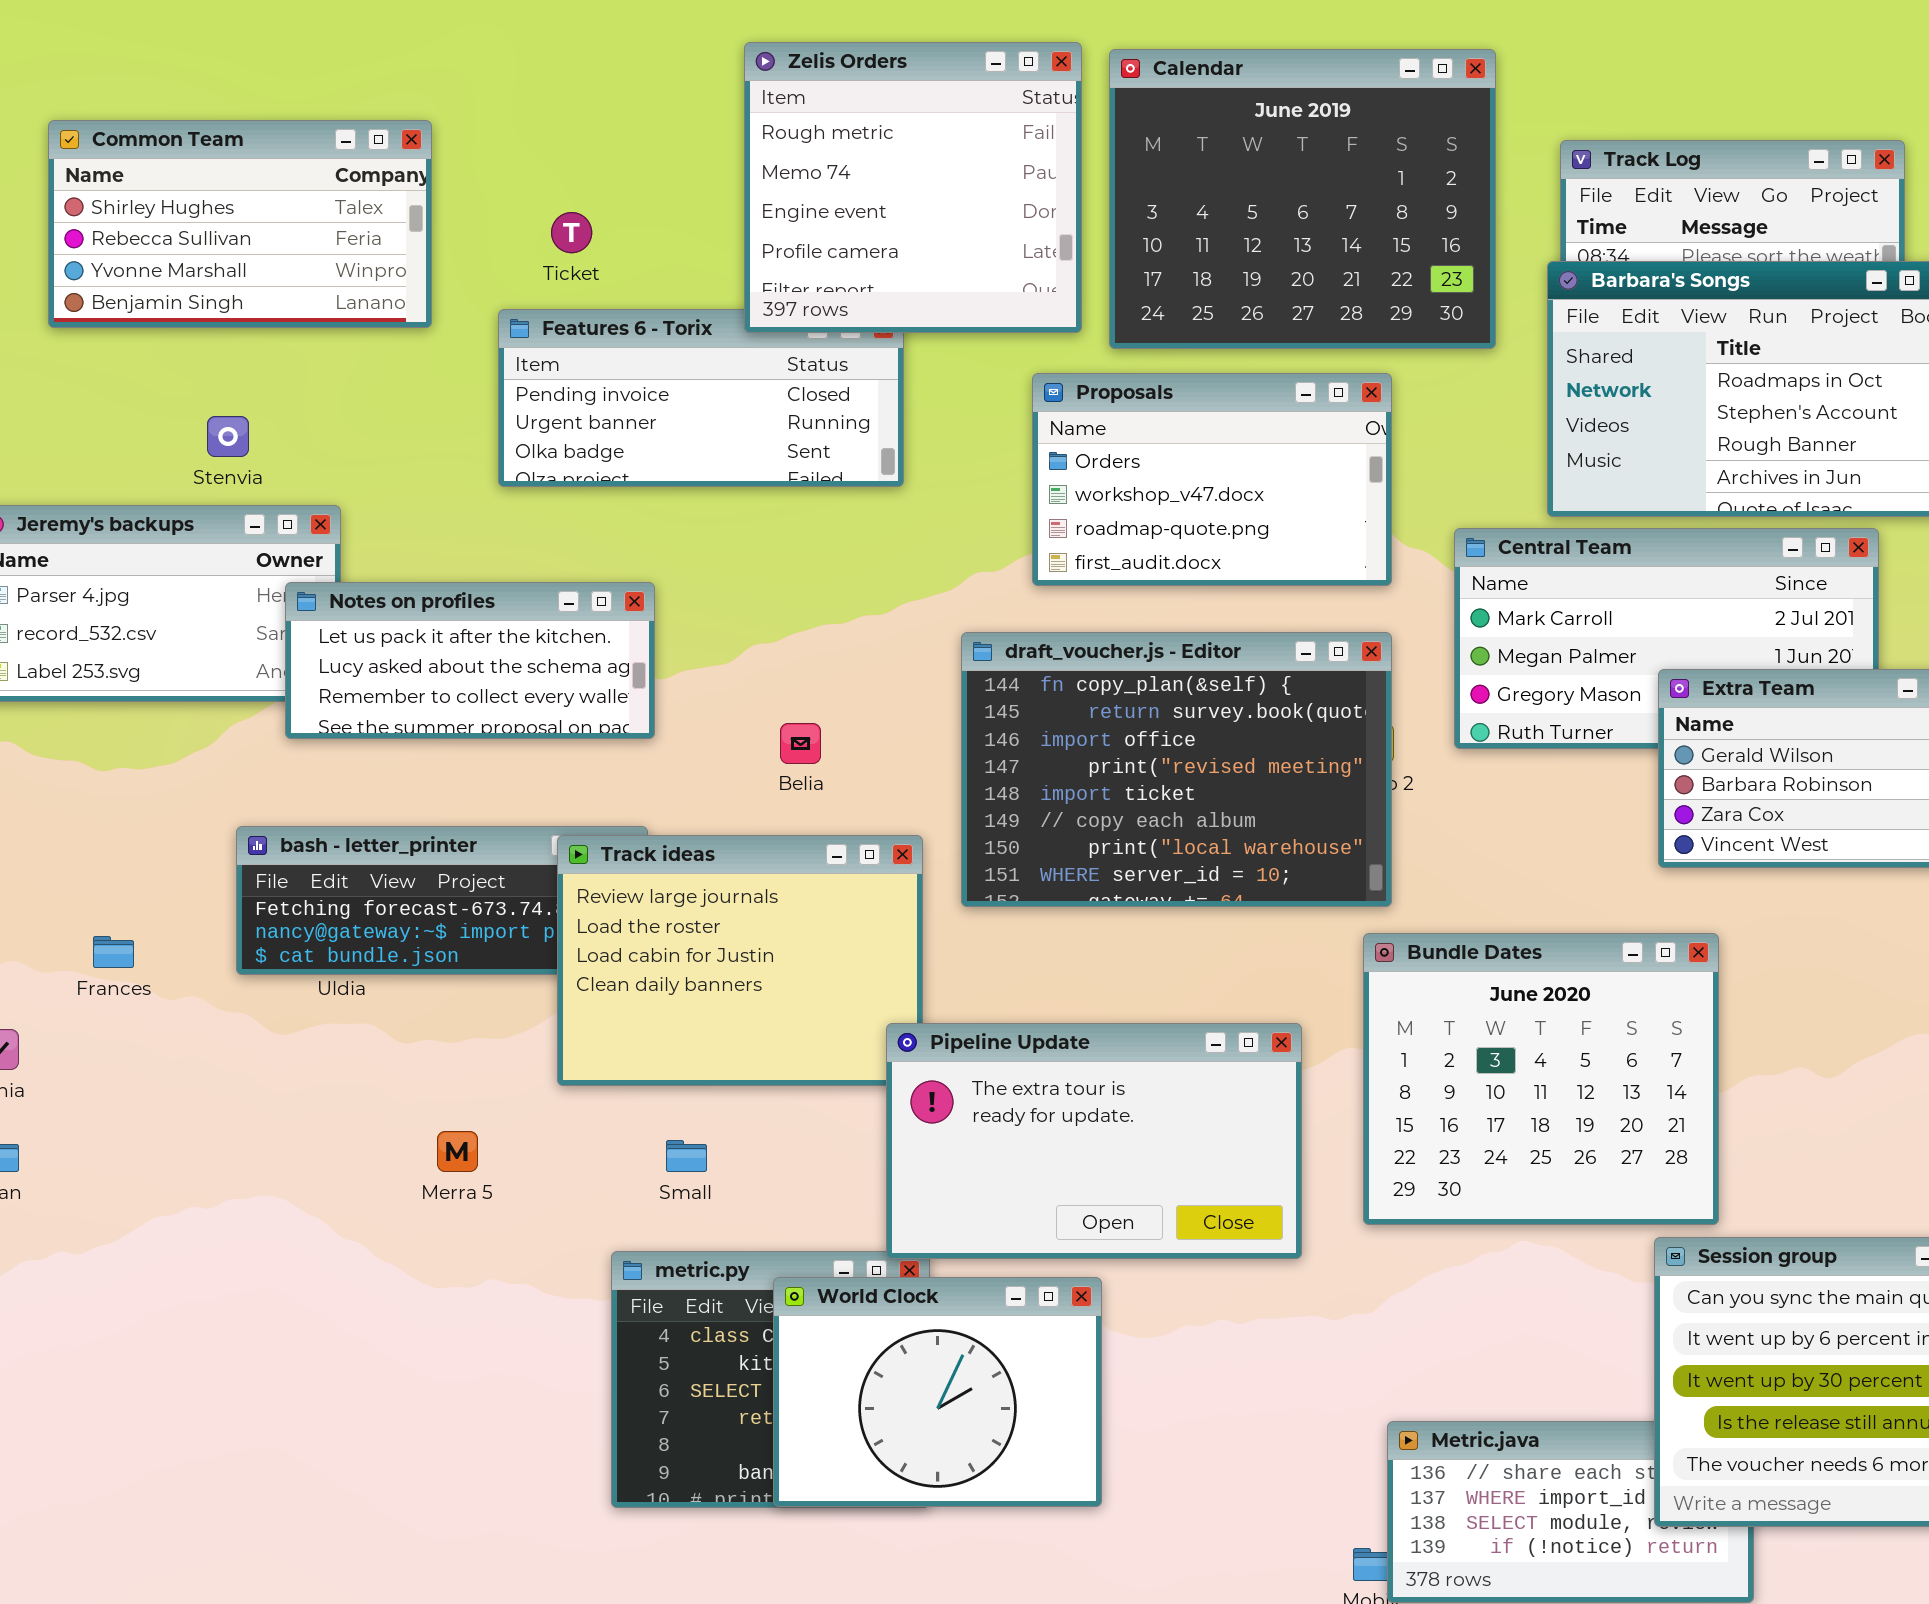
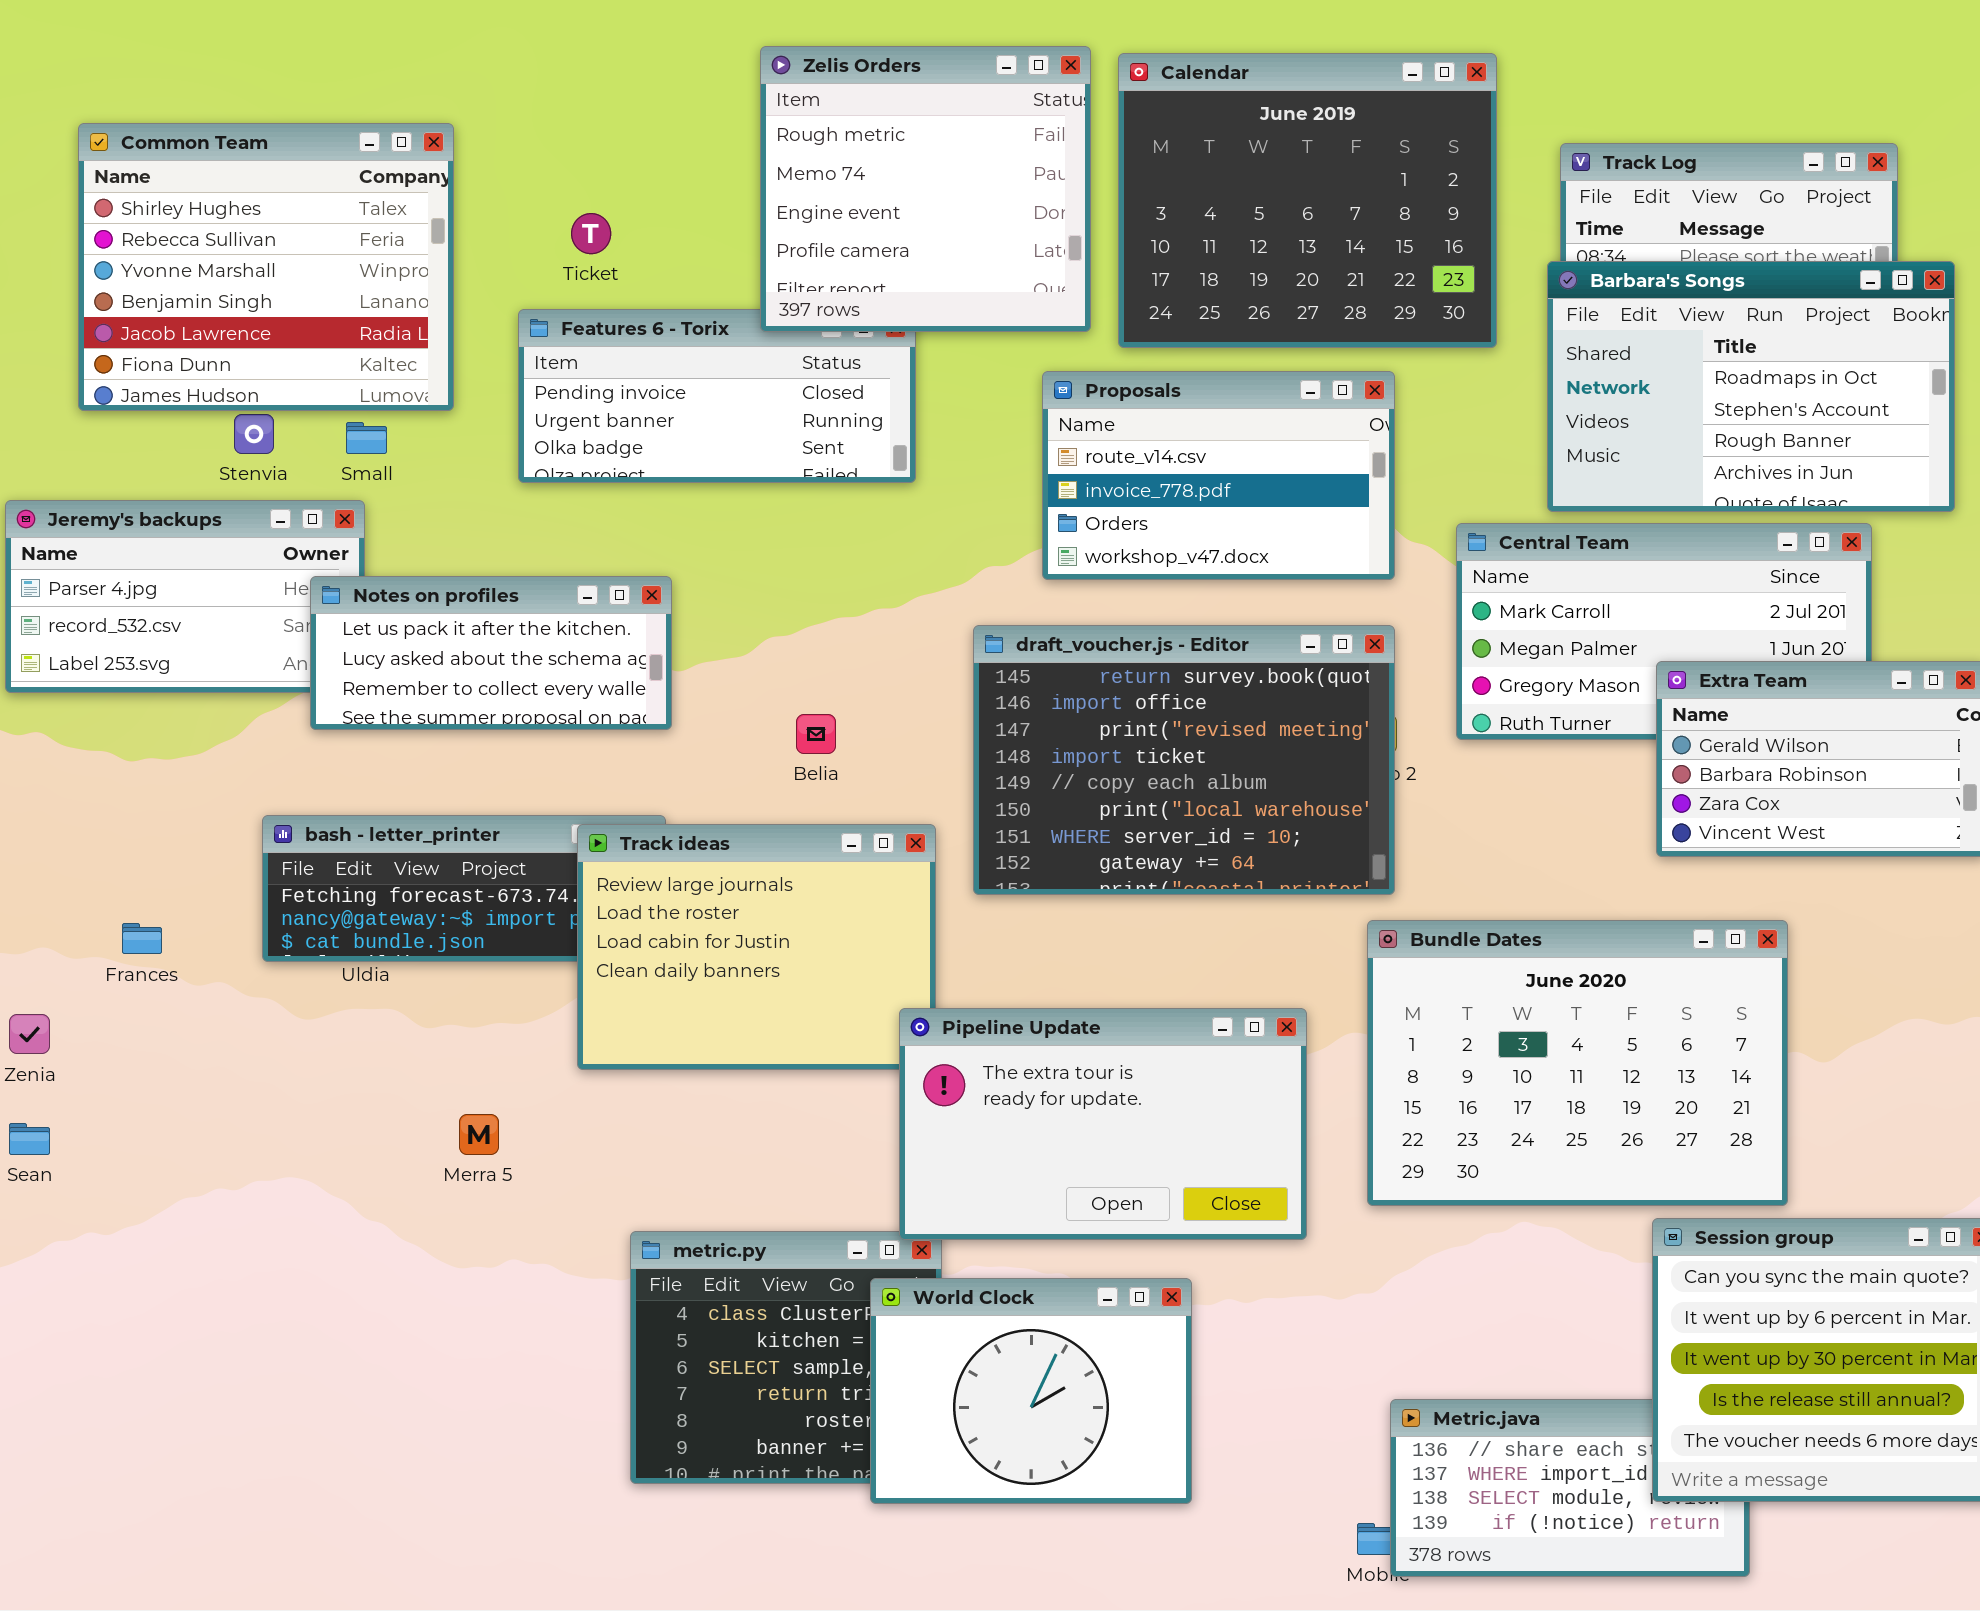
Common Team: [48,120,432,328] -> [78,123,454,411], resized
Proposals: [1032,373,1392,586] -> [1042,371,1395,580], scrolled up 2 rows
draft_voucher.js - Editor: [961,632,1392,907] -> [973,625,1395,895], scrolled down 1 row
Bundle Dates: [1363,933,1719,1225] -> [1367,920,1788,1206], resized
Small: [666,1140,707,1172] -> [346,422,387,454], moved
World Clock: [773,1277,1102,1507] -> [870,1278,1192,1504], moved

